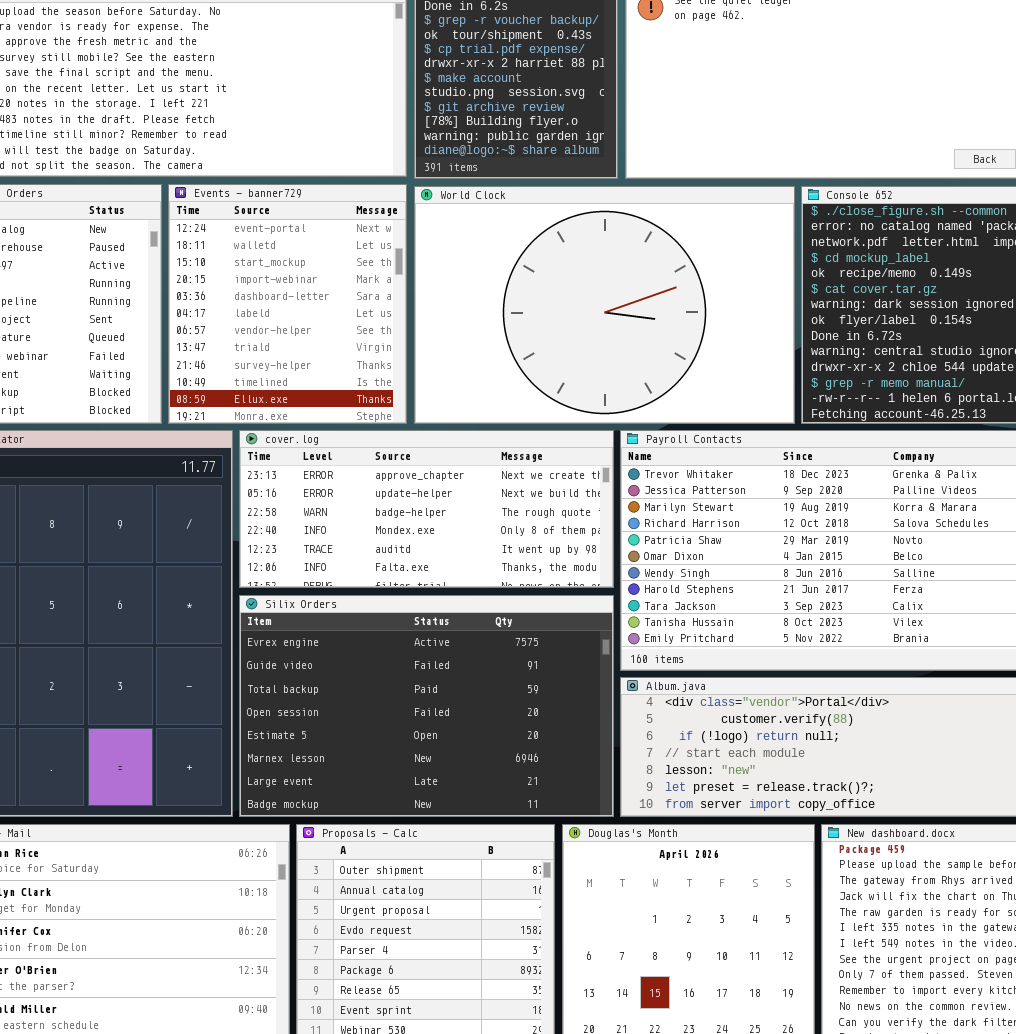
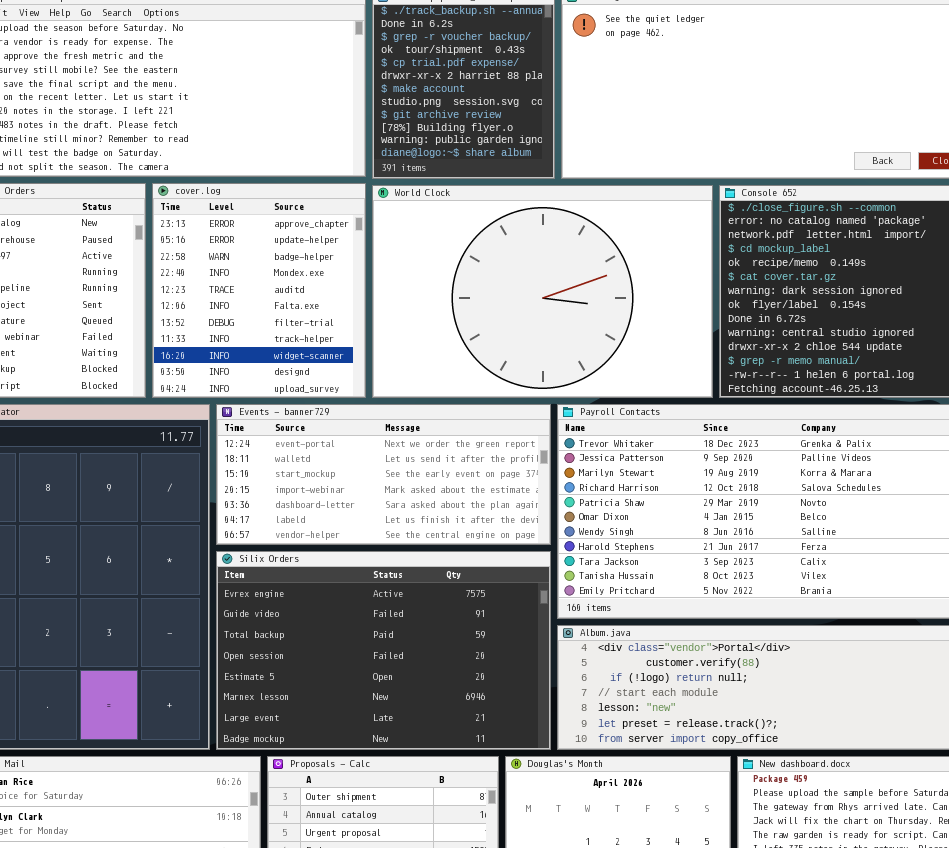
Events - banner729: [168,184,407,424] -> [216,404,551,545], moved, resized
cover.log: [239,430,614,588] -> [152,183,366,398], moved, resized

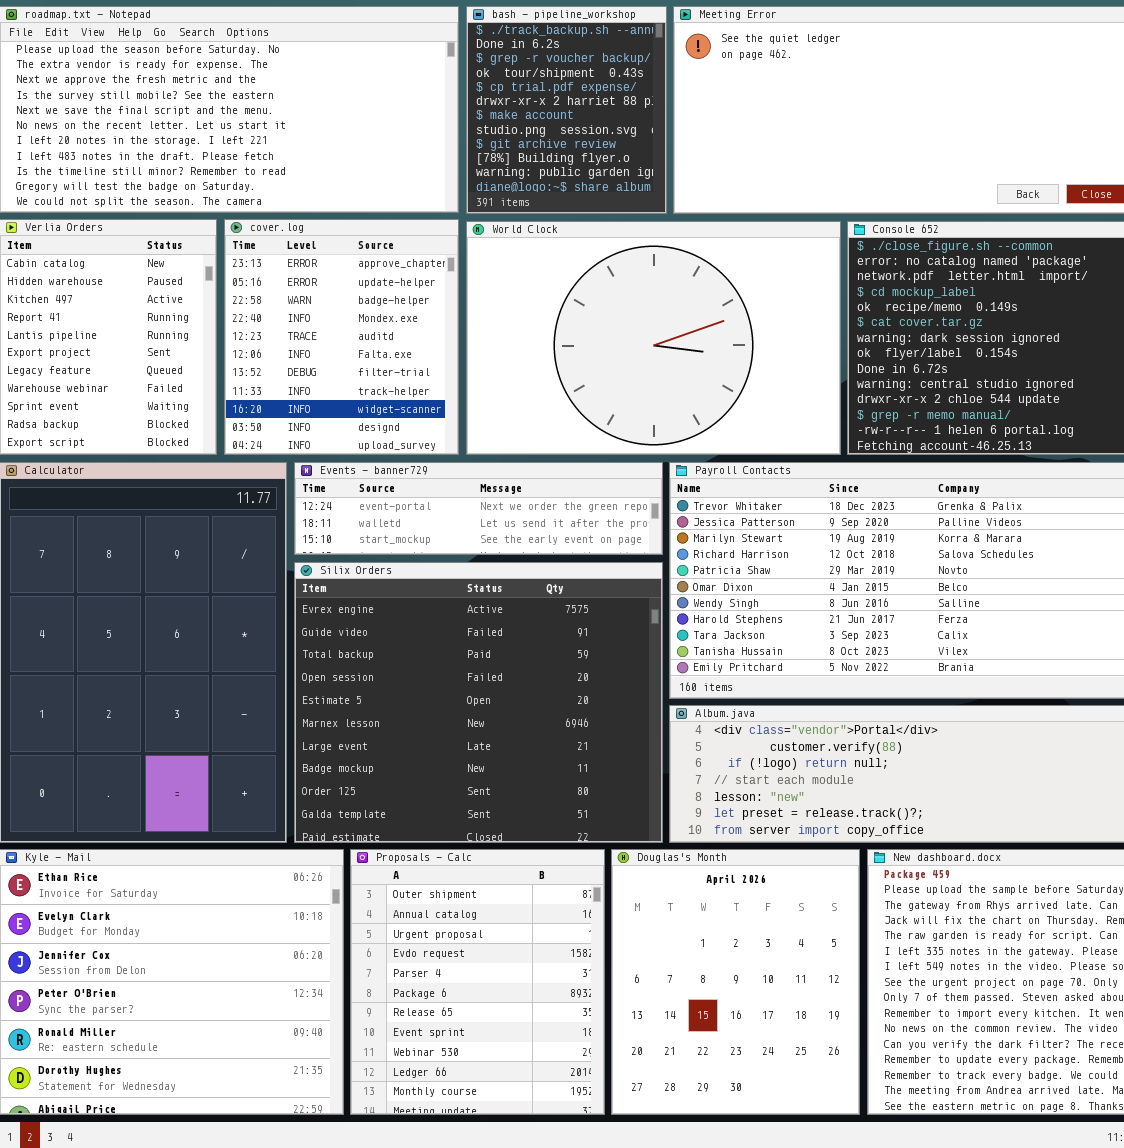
Events - banner729: [216,404,551,545] -> [294,462,663,555], resized
Silix Orders: [216,551,551,750] -> [294,562,663,843], resized

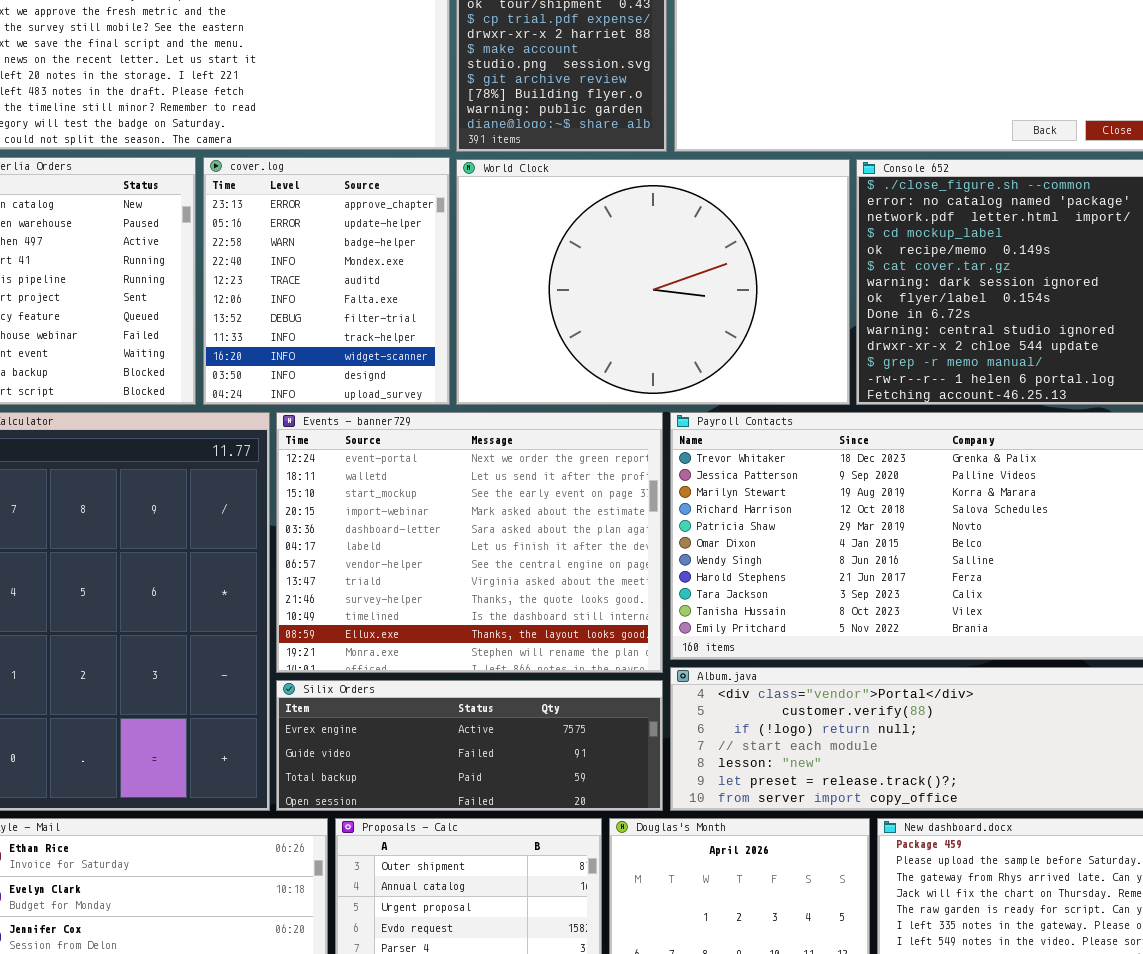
Events - banner729: [294,462,663,555] -> [276,412,663,673], resized
Silix Orders: [294,562,663,843] -> [276,680,663,811], resized

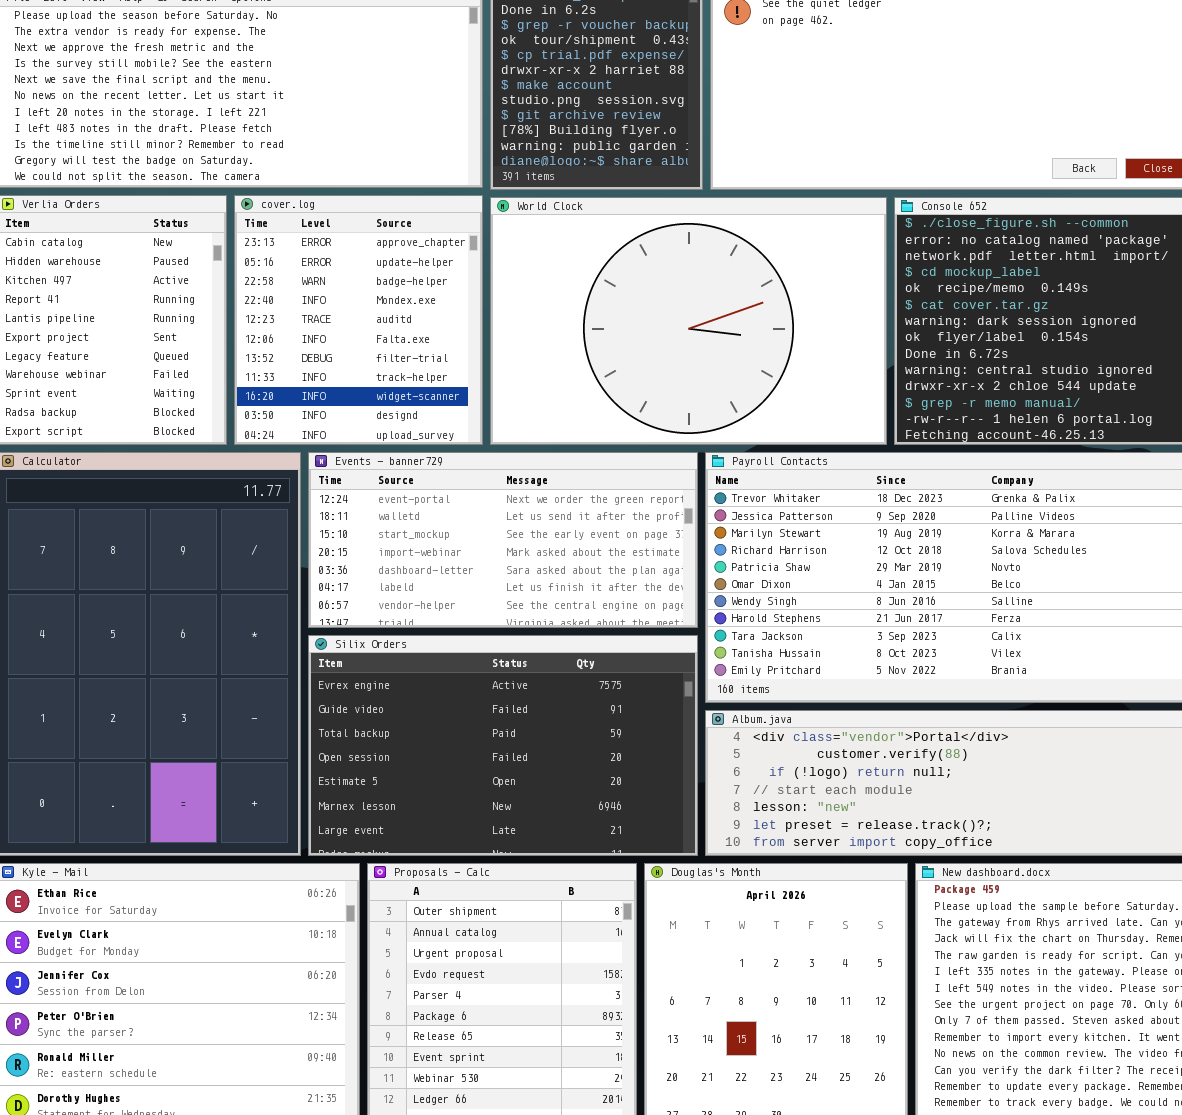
Events - banner729: [276,412,663,673] -> [308,452,698,628], resized
Silix Orders: [276,680,663,811] -> [308,635,698,856], resized

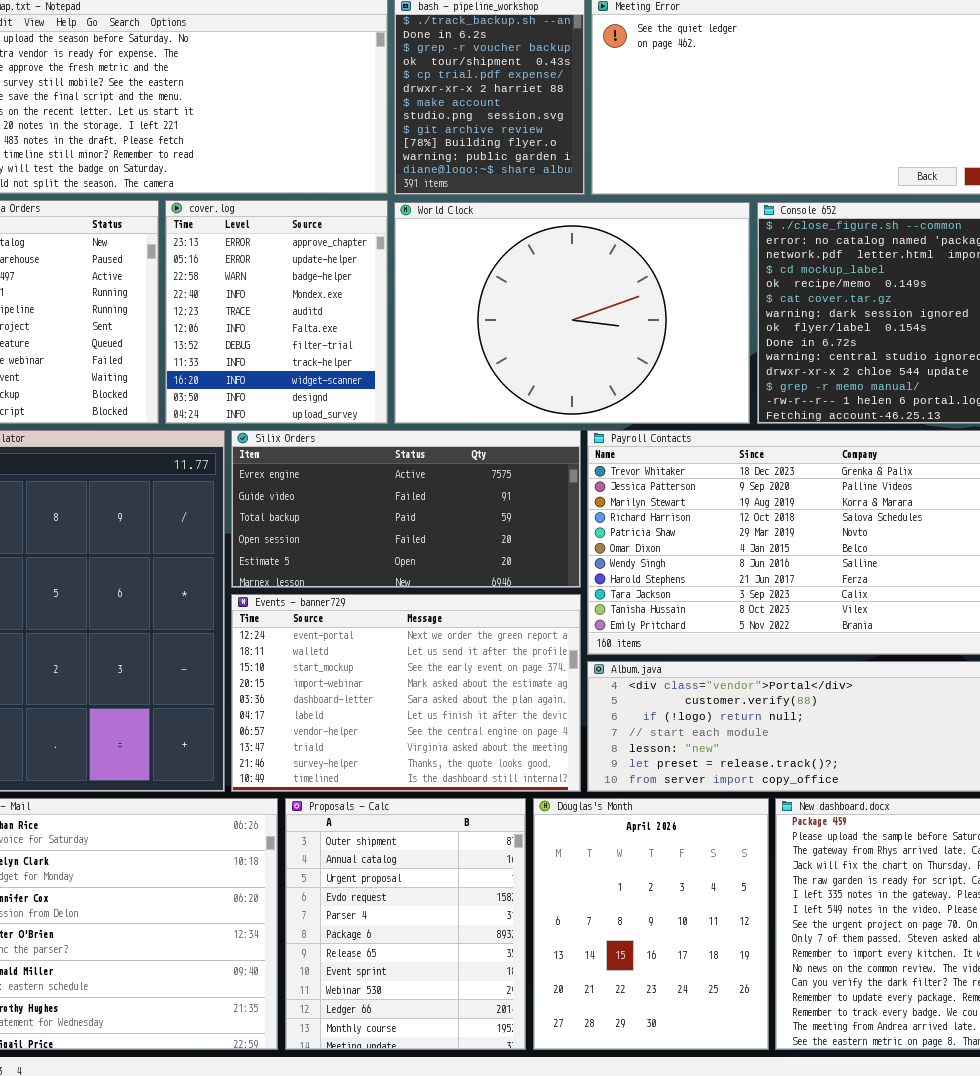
Events - banner729: [308,452,698,628] -> [231,594,581,792], moved, resized
Silix Orders: [308,635,698,856] -> [231,430,581,588], moved, resized

